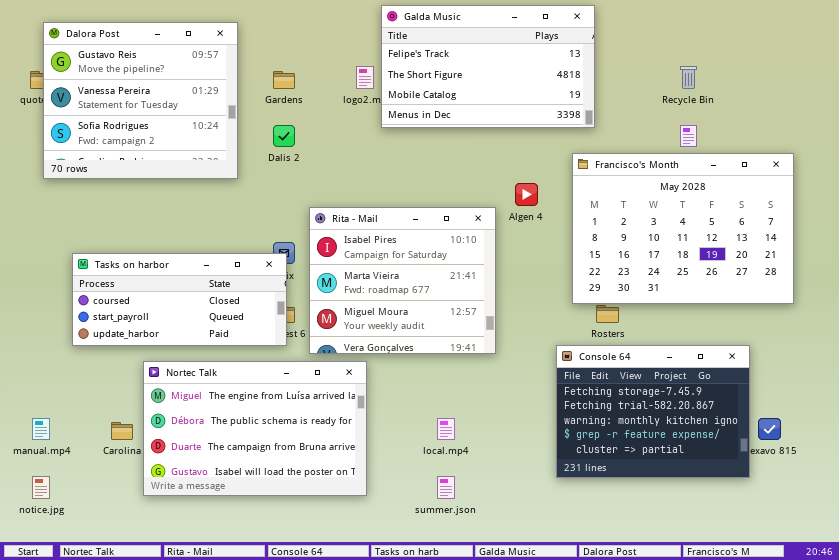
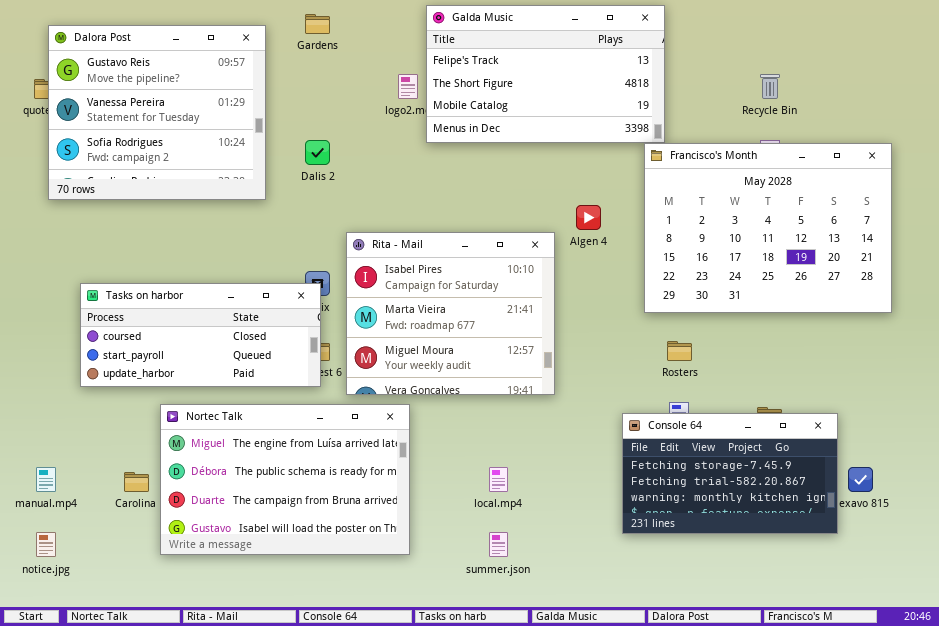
Gardens: [273,71,295,89] -> [305,14,330,34], moved
Francisco's Month: [572,153,794,304] -> [644,143,892,313], moved
Console 64: [556,345,750,478] -> [622,413,838,534], resized

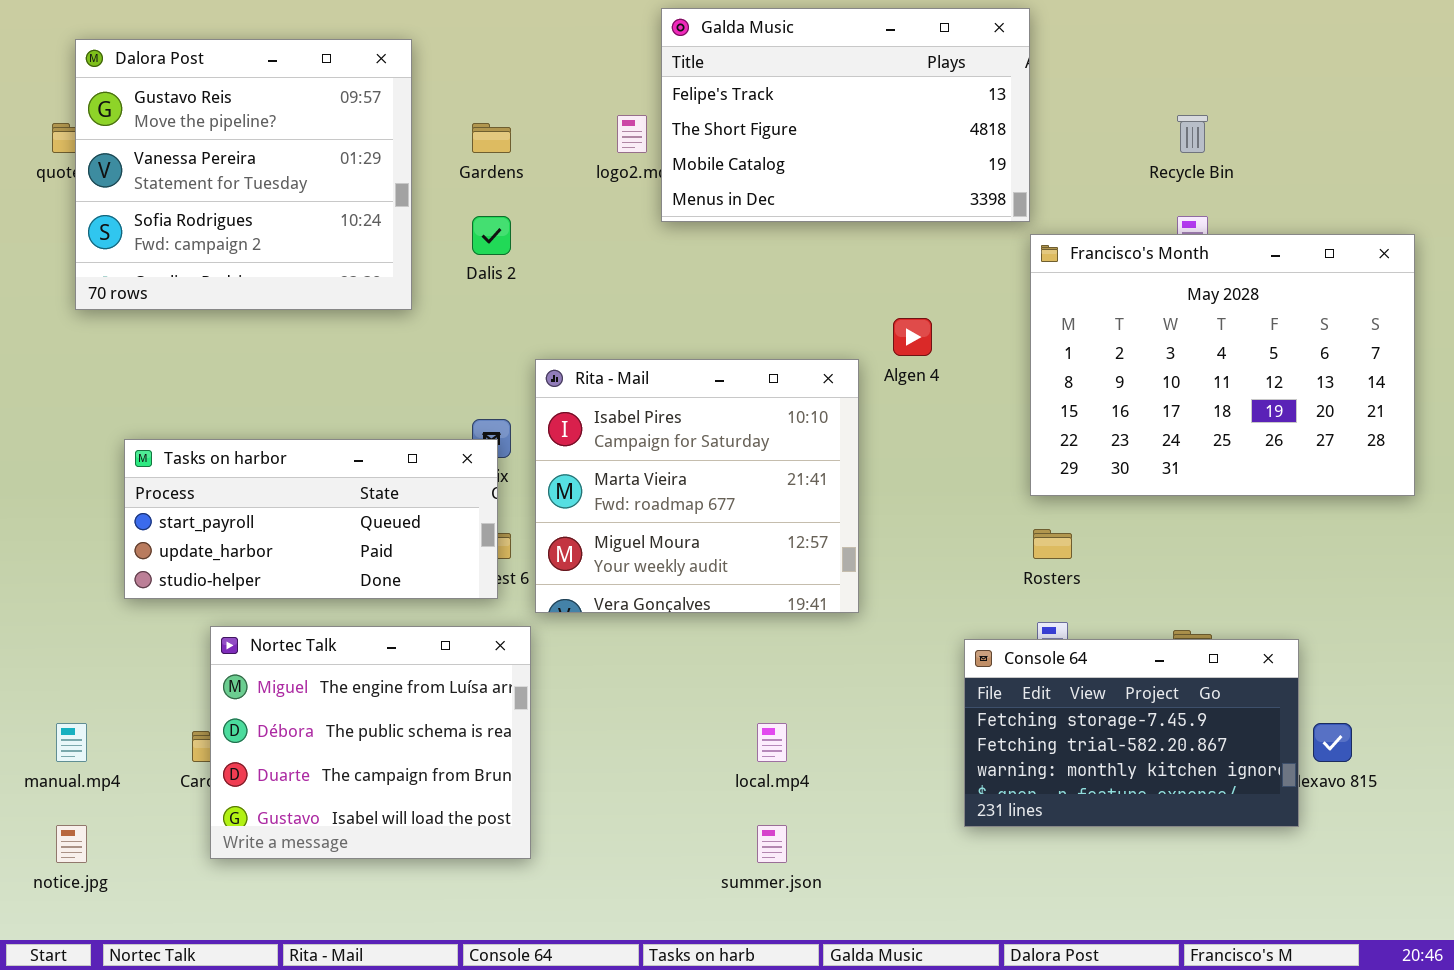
Gardens: [305,14,330,34] -> [472,123,511,153], moved
Francisco's Month: [644,143,892,313] -> [1030,234,1415,496], moved
Tasks on harbor: [80,283,321,387] -> [124,439,498,599], scrolled down 1 row
Nortec Talk: [160,404,410,555] -> [210,626,531,859], moved, resized

